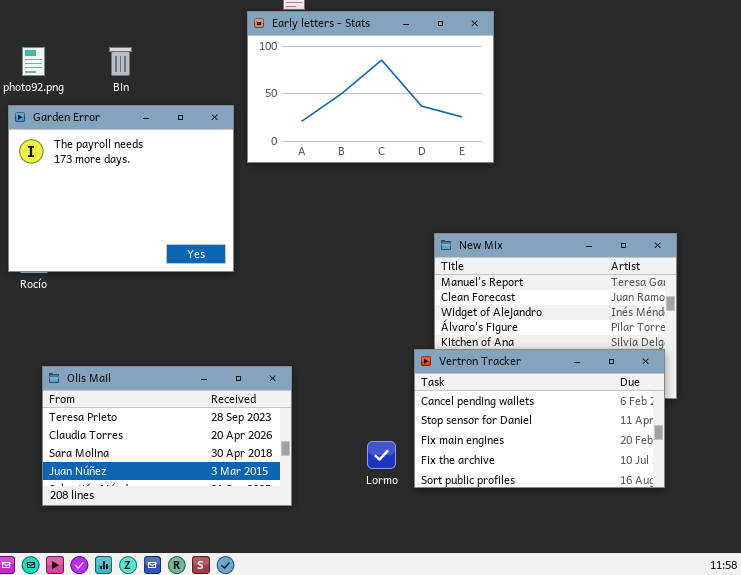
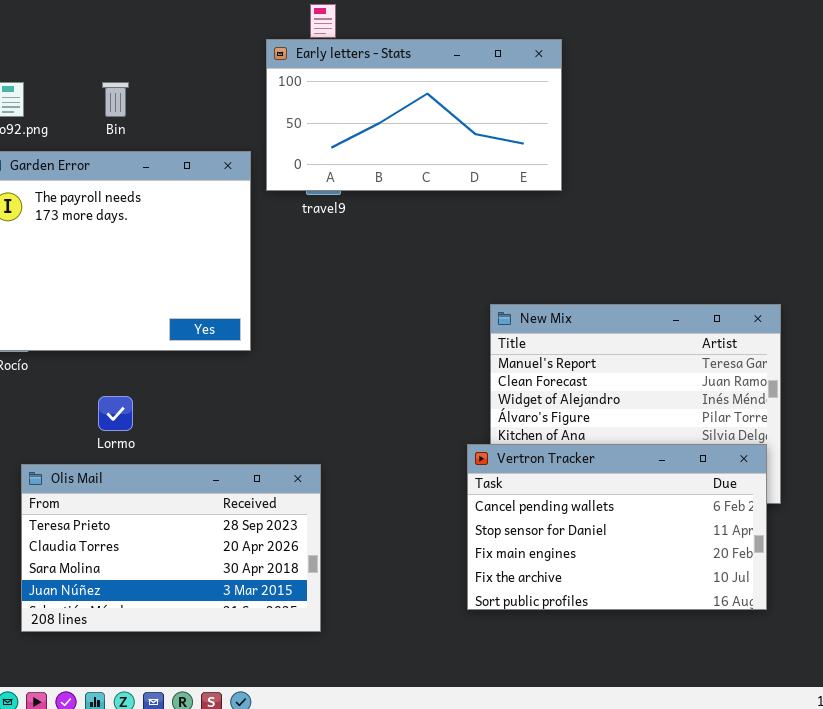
Early letters - Stats: [247,11,494,163] -> [266,39,562,191], resized
Lormo: [367,441,396,469] -> [98,396,133,431], moved

